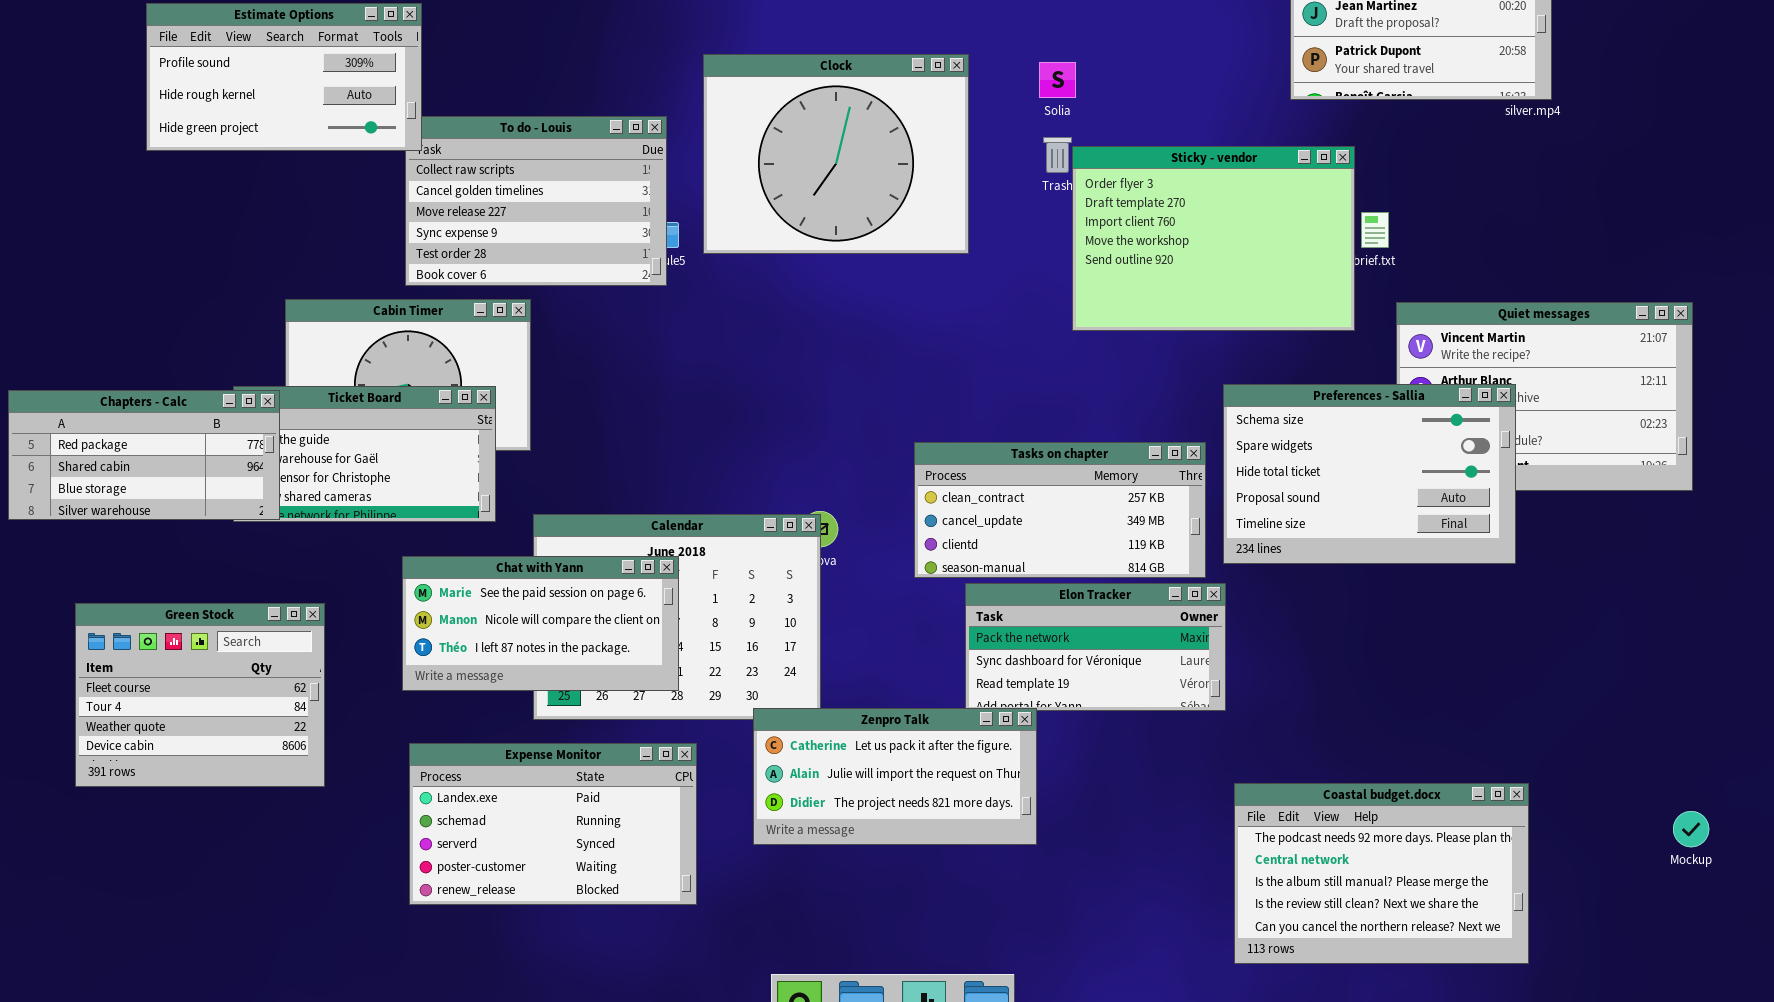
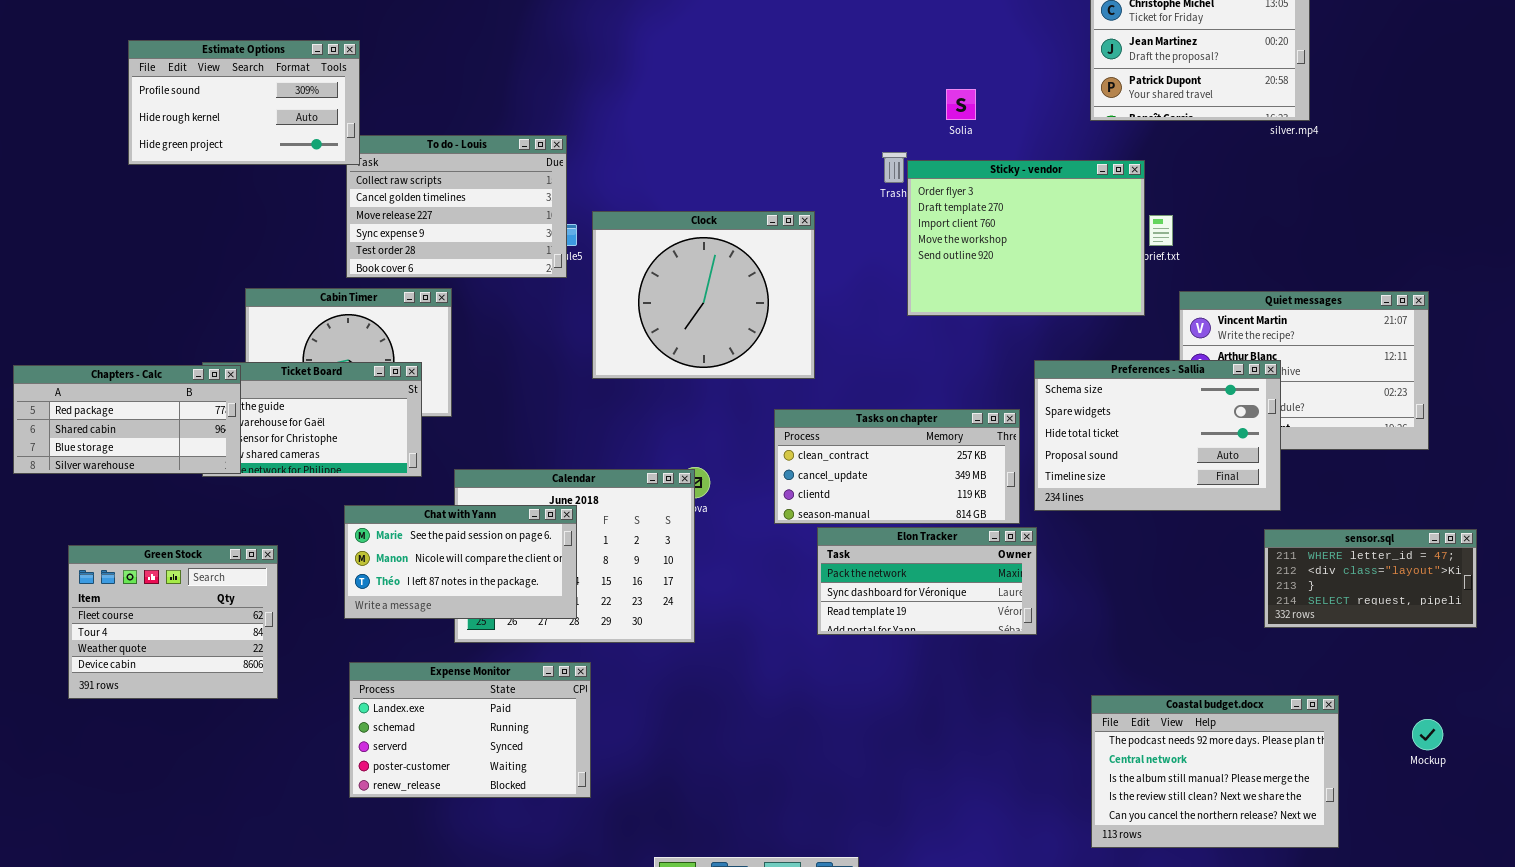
Clock: [703,54,969,254] -> [592,211,815,379], moved
Solia: [1039,62,1076,98] -> [946,89,976,120], moved
sensor.sql: none -> [1264,529,1477,628], opened
Zenpro Talk: [753,708,1037,845] -> none, closed
Coastal budget.docx: [1234,783,1529,964] -> [1091,695,1339,848], moved

